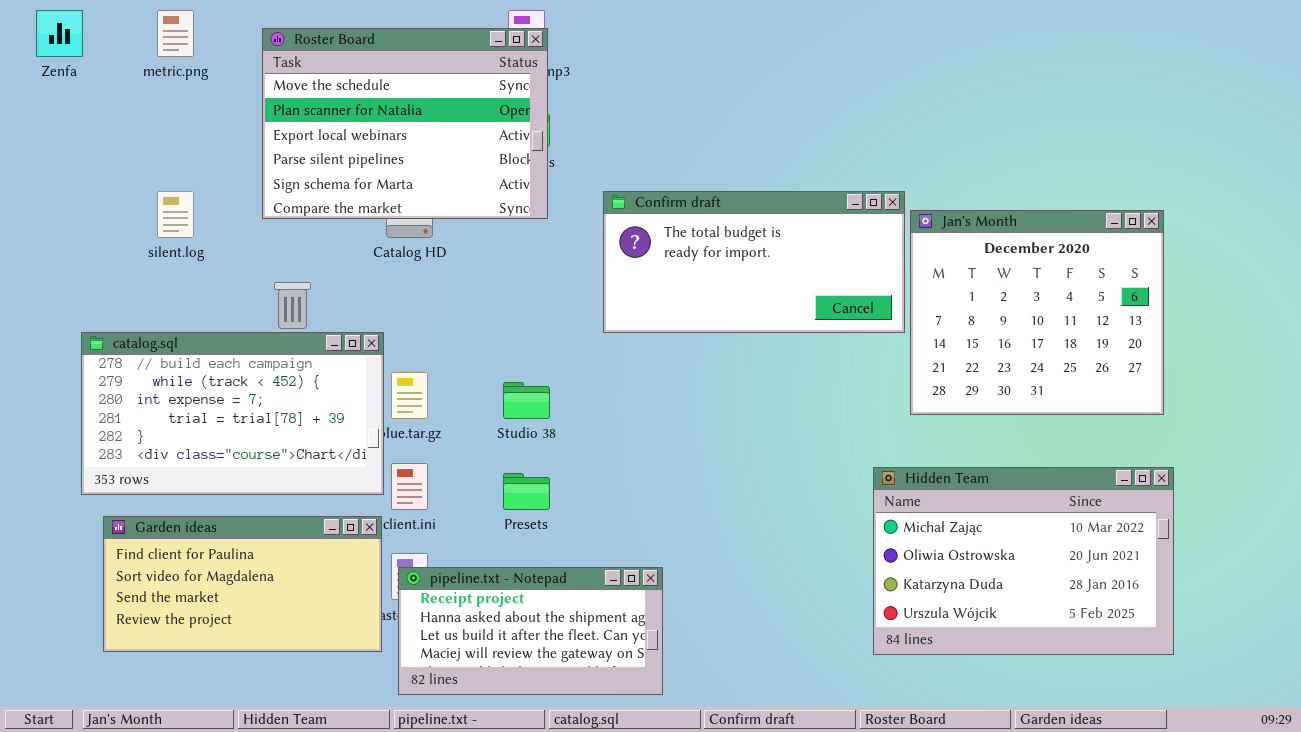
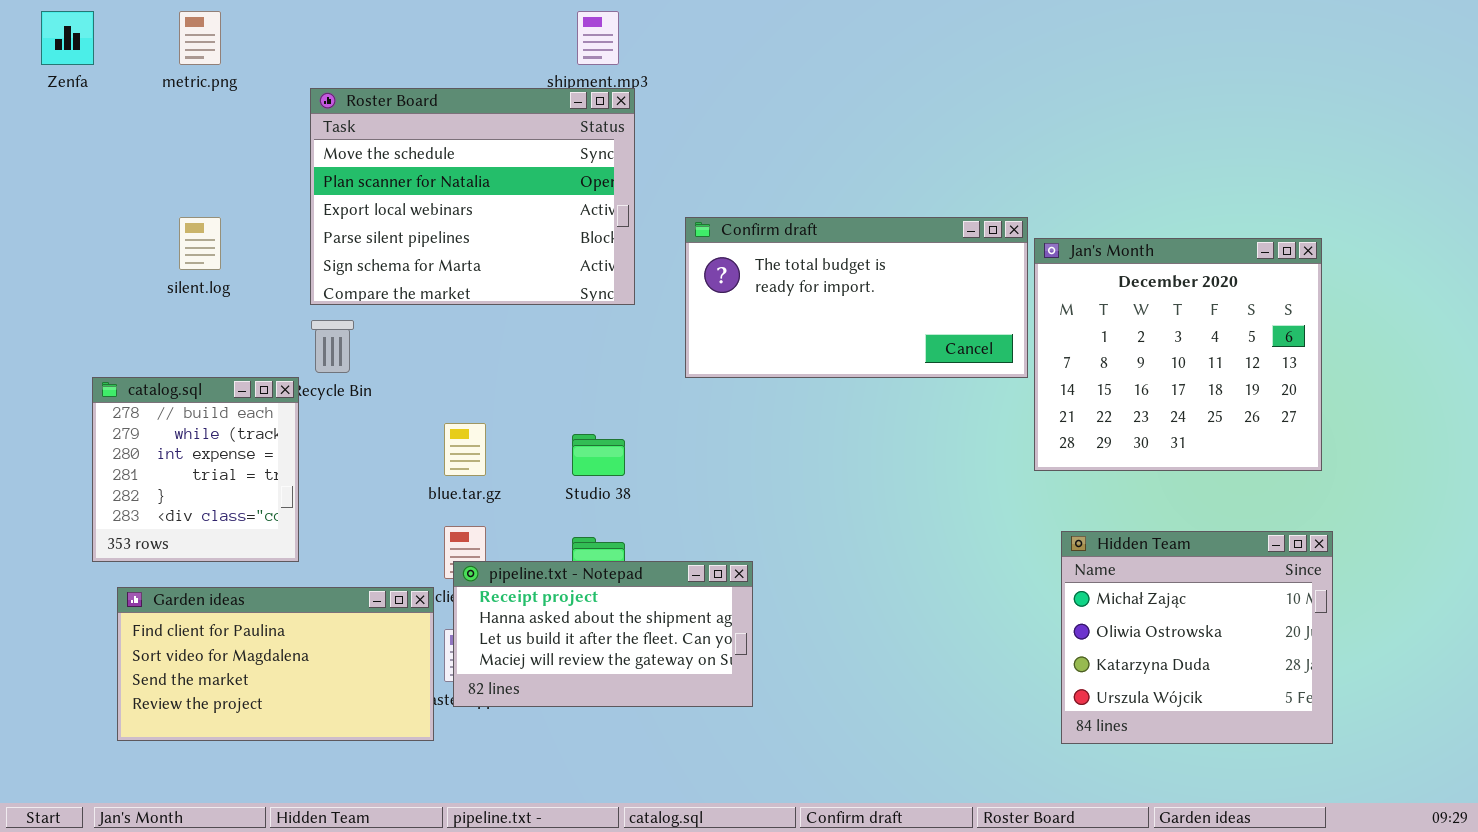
Roster Board: [262,28,548,219] -> [310,88,635,305], moved
catalog.sql: [81,332,384,495] -> [92,377,299,562], resized
Hidden Team: [873,467,1174,655] -> [1061,531,1333,744], resized
pipeline.txt - Notepad: [398,567,663,695] -> [453,561,753,707], moved

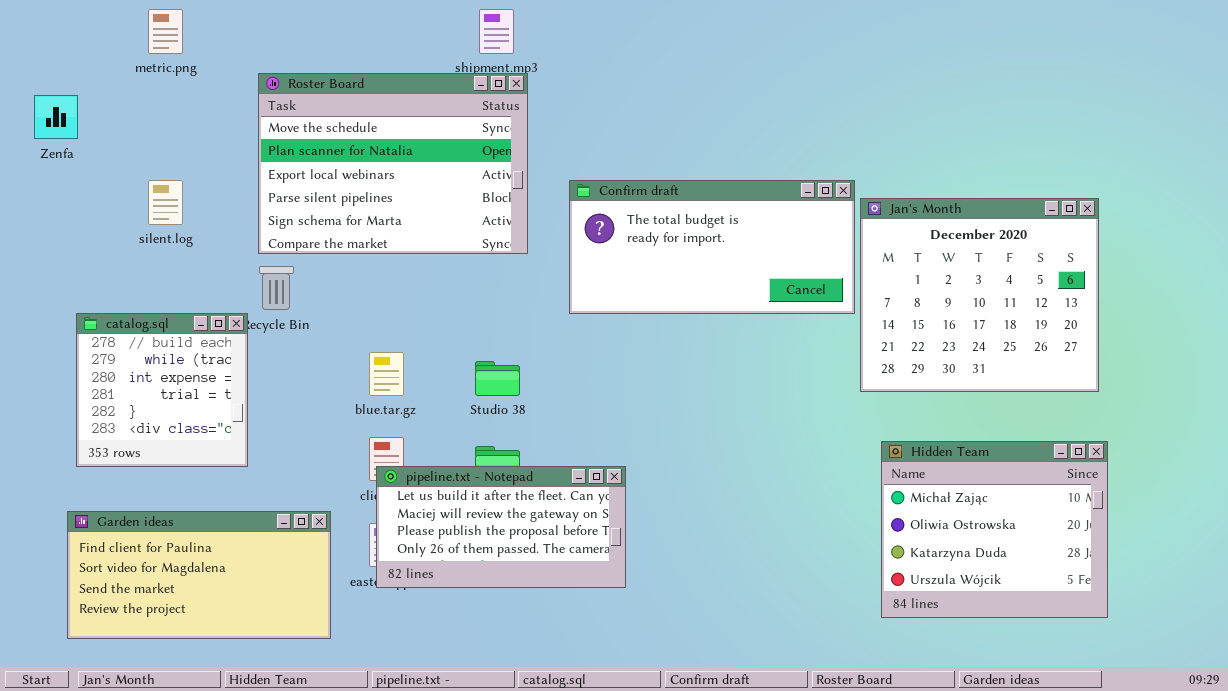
Zenfa: [41,11,94,65] -> [34,95,78,139], moved
pipeline.txt - Notepad: [453,561,753,707] -> [376,466,626,588], scrolled down 2 rows
Garden ideas: [117,587,434,741] -> [67,511,331,639], moved

